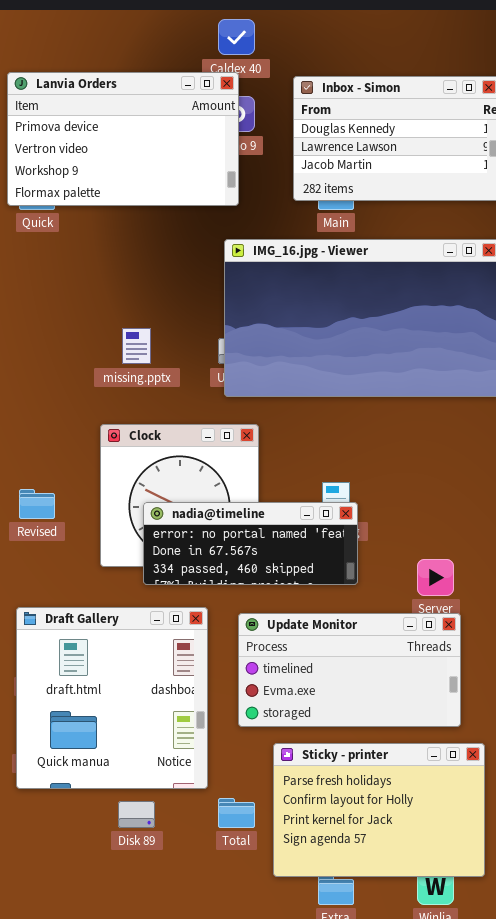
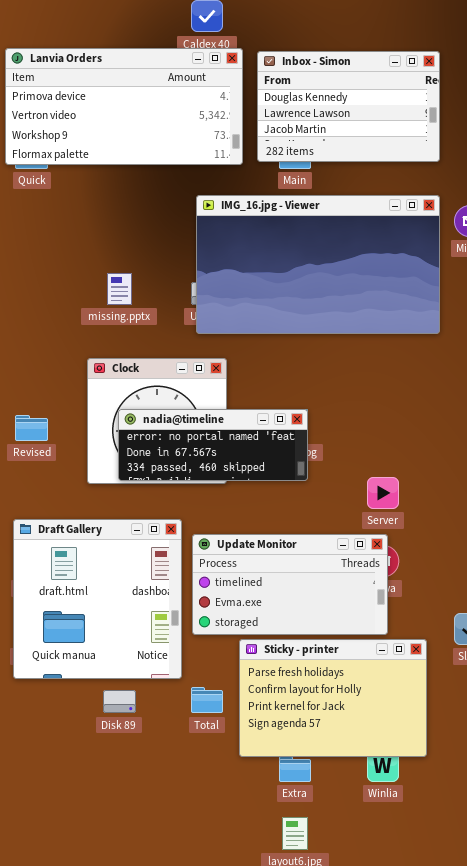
Lanvia Orders: [7,72,239,206] -> [5,48,243,165], resized
nadia@timeline: [143,502,358,585] -> [118,409,308,481], moved
Update Monitor: [238,613,461,727] -> [192,534,388,635], moved

